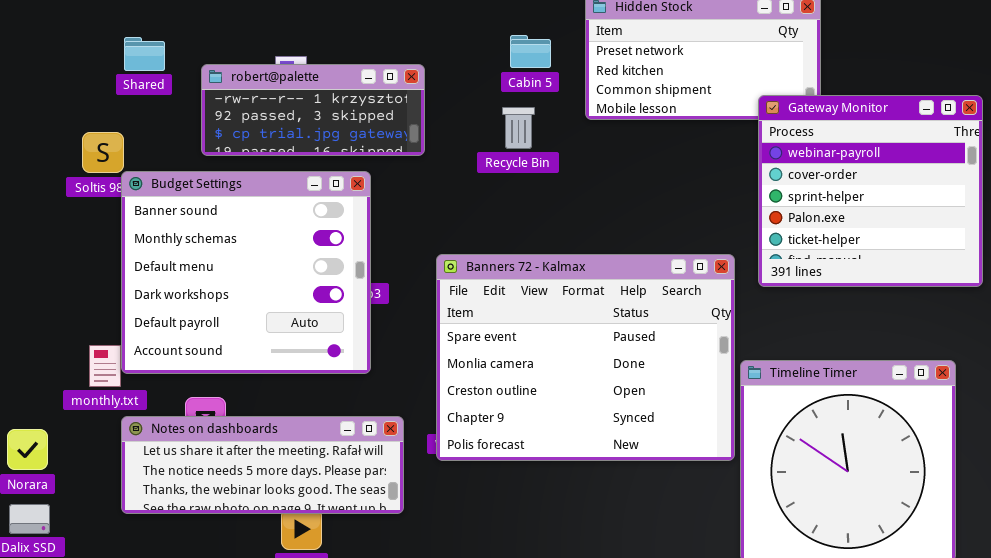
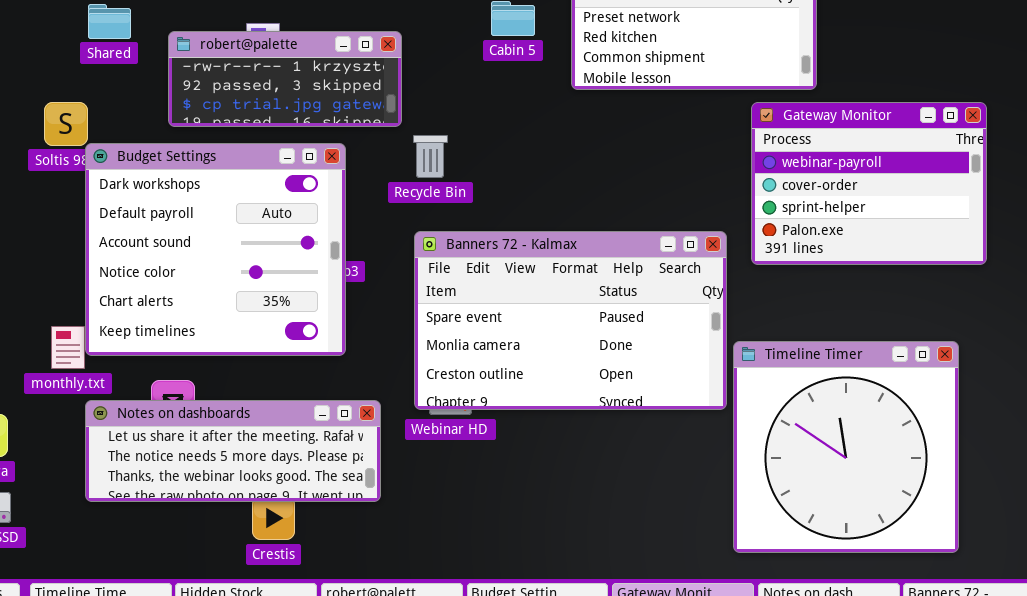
Gateway Monitor: [758,95,983,287] -> [751,102,987,265], resized
Recycle Bin: [502,107,535,149] -> [413,135,448,178], moved
Budget Settings: [121,171,371,374] -> [85,143,346,356], scrolled down 3 rows
Banners 72 - Kalmax: [436,254,735,461] -> [414,231,727,410], resized

